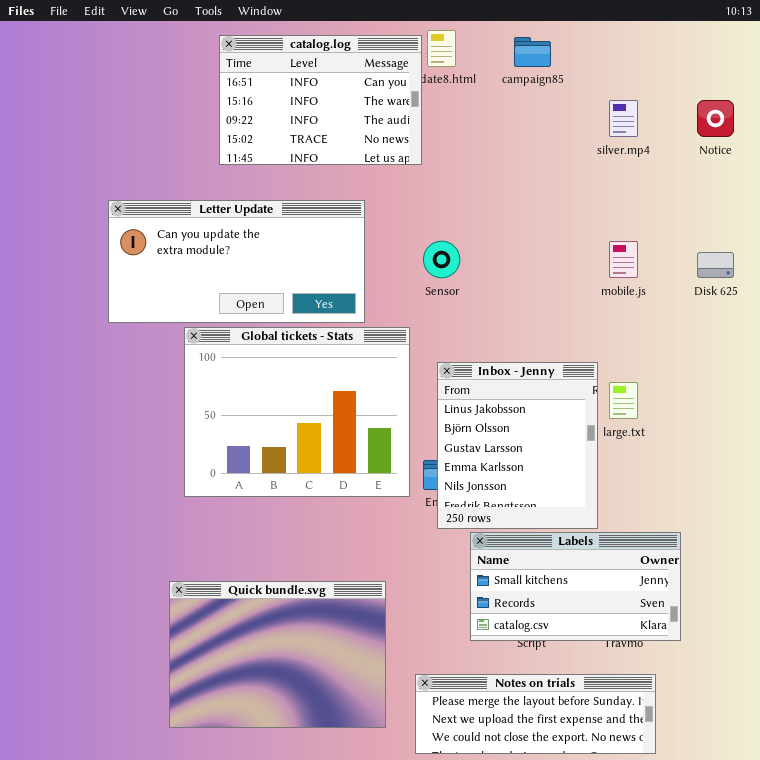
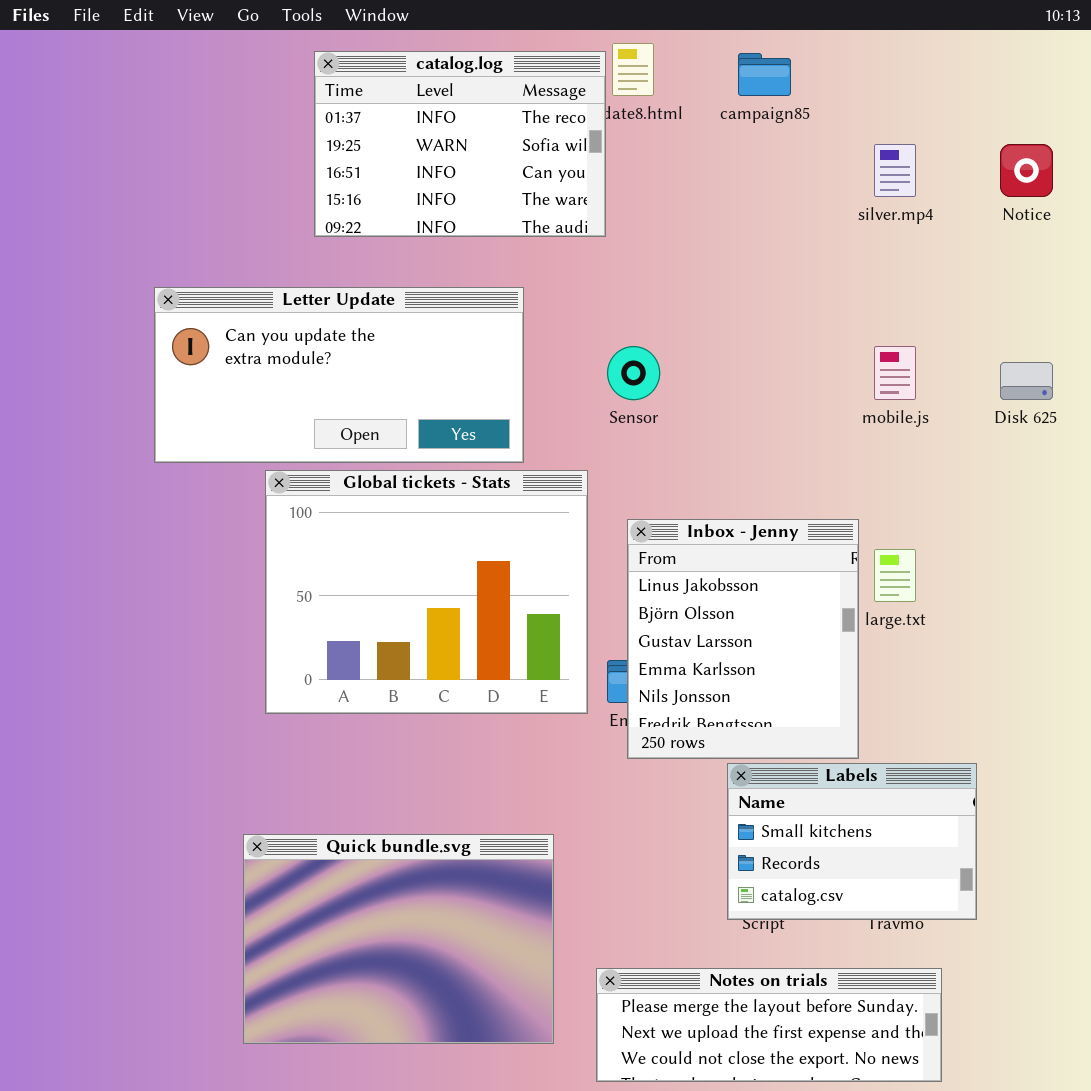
catalog.log: [219,35,422,165] -> [314,51,606,237], scrolled up 2 rows
Labels: [470,532,681,641] -> [727,763,977,920], resized

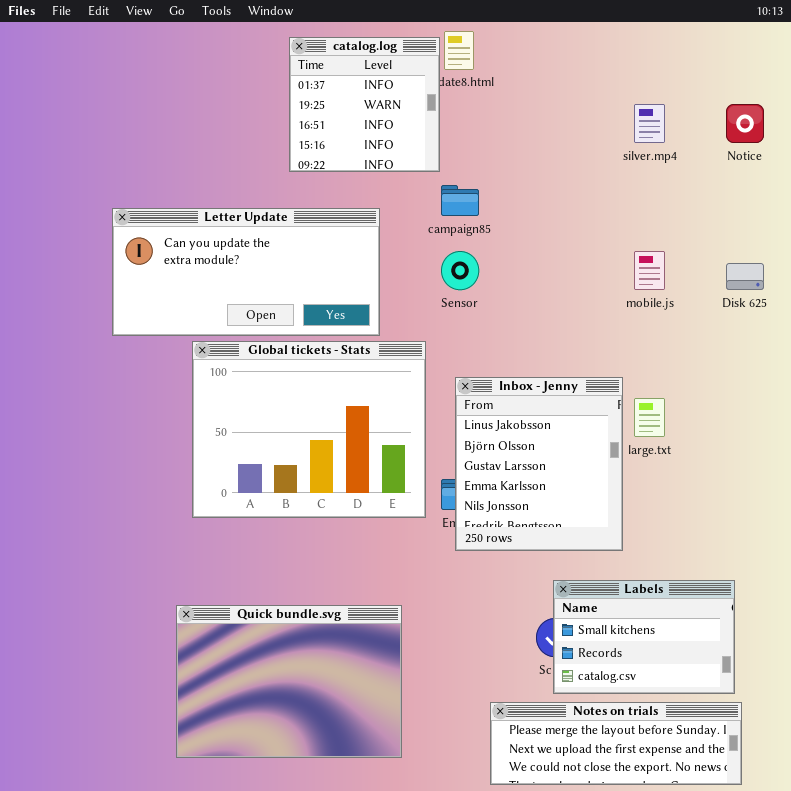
catalog.log: [314,51,606,237] -> [289,37,440,172], resized
campaign85: [738,53,791,96] -> [441,185,479,216], moved
Labels: [727,763,977,920] -> [553,580,735,694], moved
Notes on trials: [596,968,942,1082] -> [490,702,742,785], moved

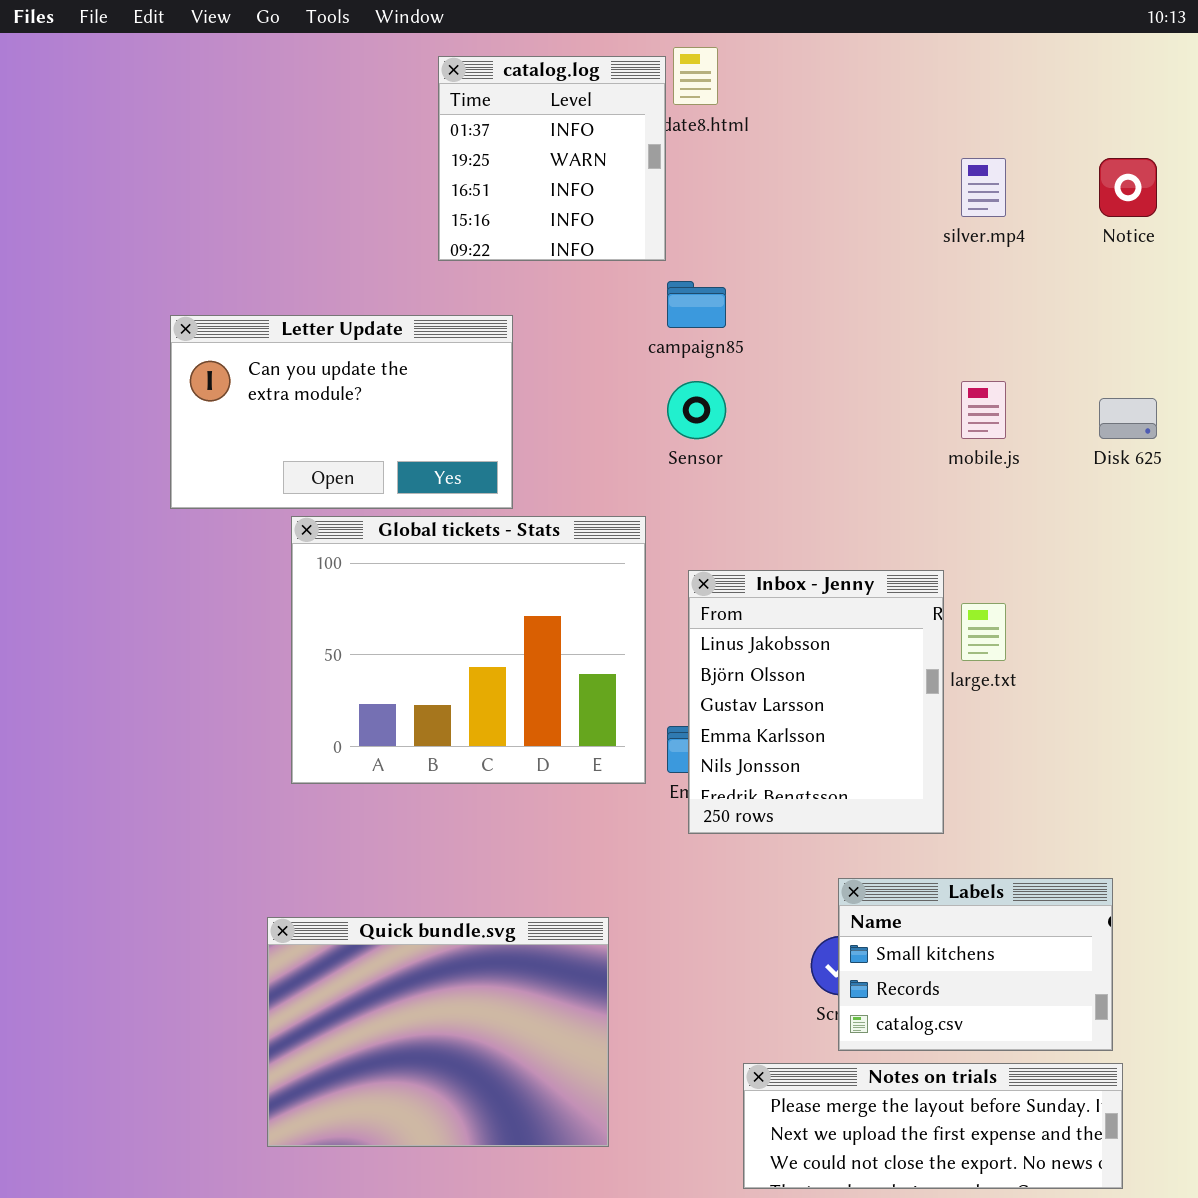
Letter Update: [112,208,380,336] -> [170,315,513,509], resized

